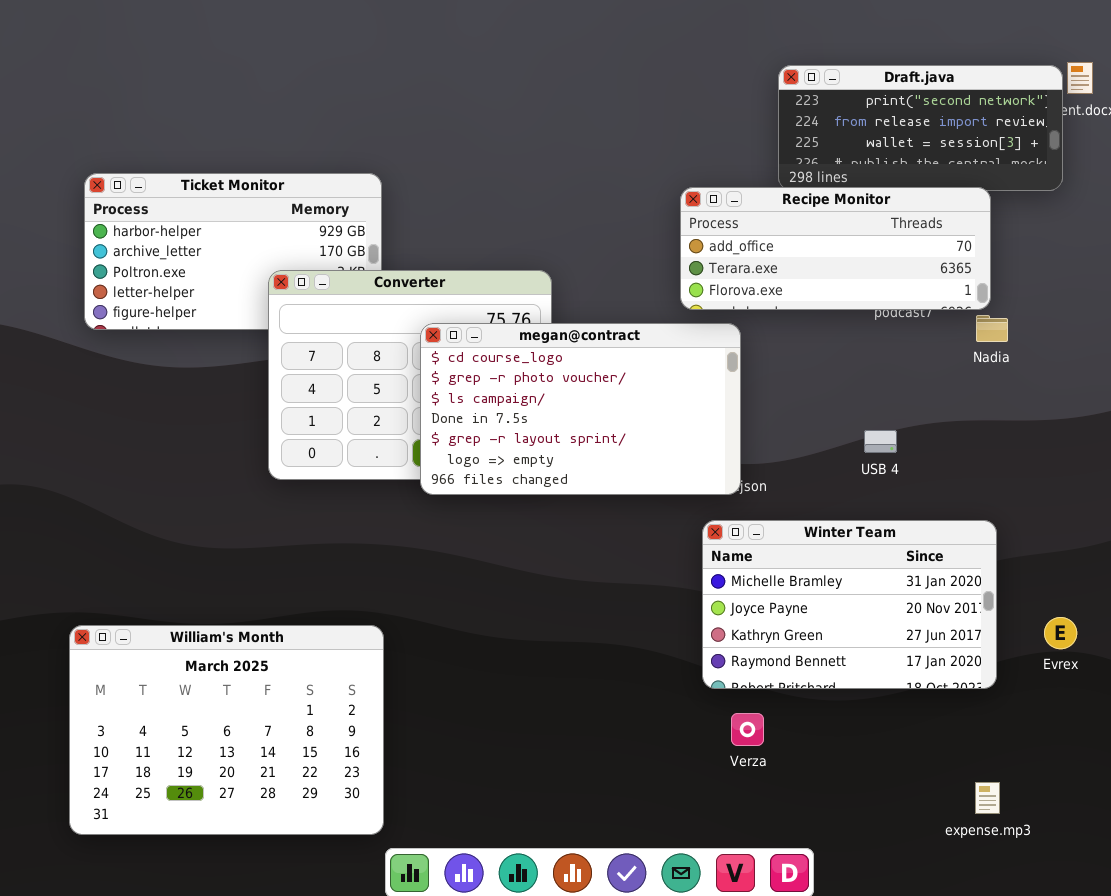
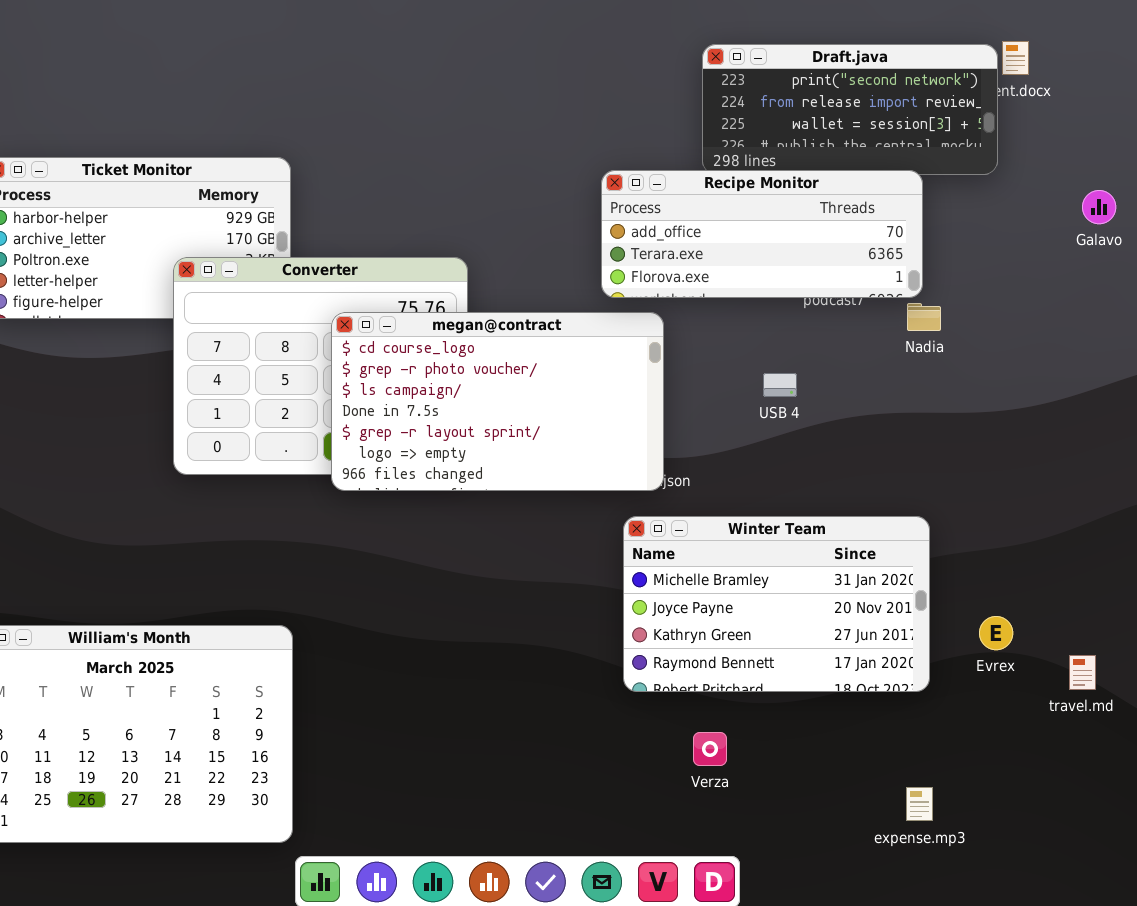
USB 4: [864,430,897,453] -> [763,373,797,397], moved
Verza: [731,713,764,746] -> [693,732,727,766], moved

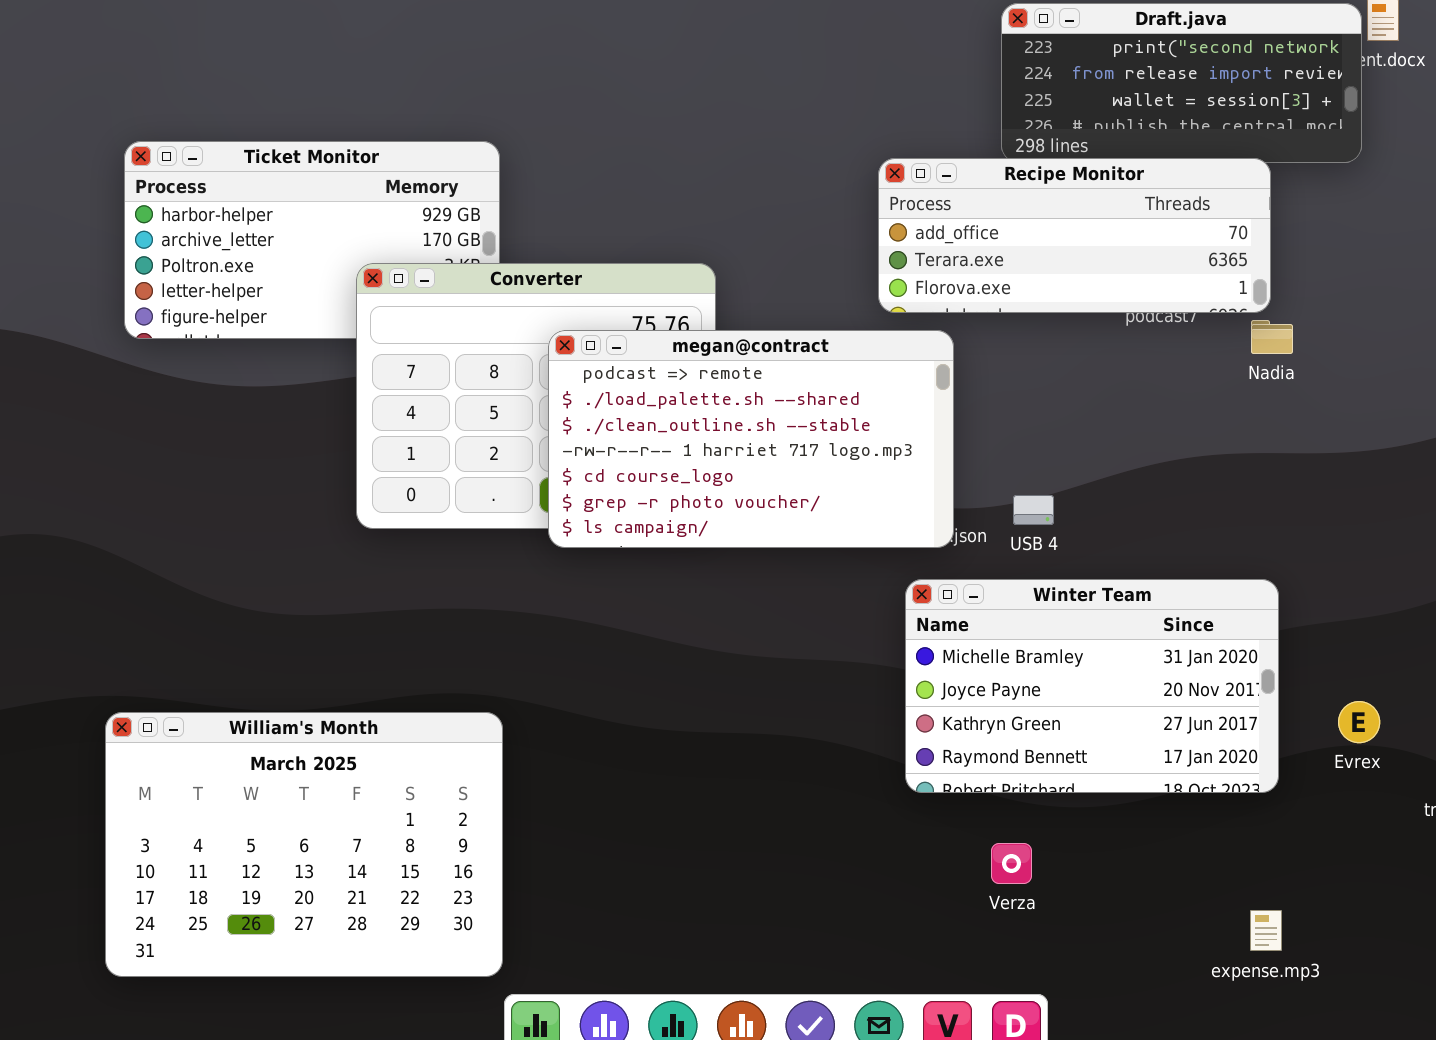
megan@contract: [331,312,664,491] -> [548,330,954,548], scrolled up 4 rows
USB 4: [763,373,797,397] -> [1013,495,1054,525], moved

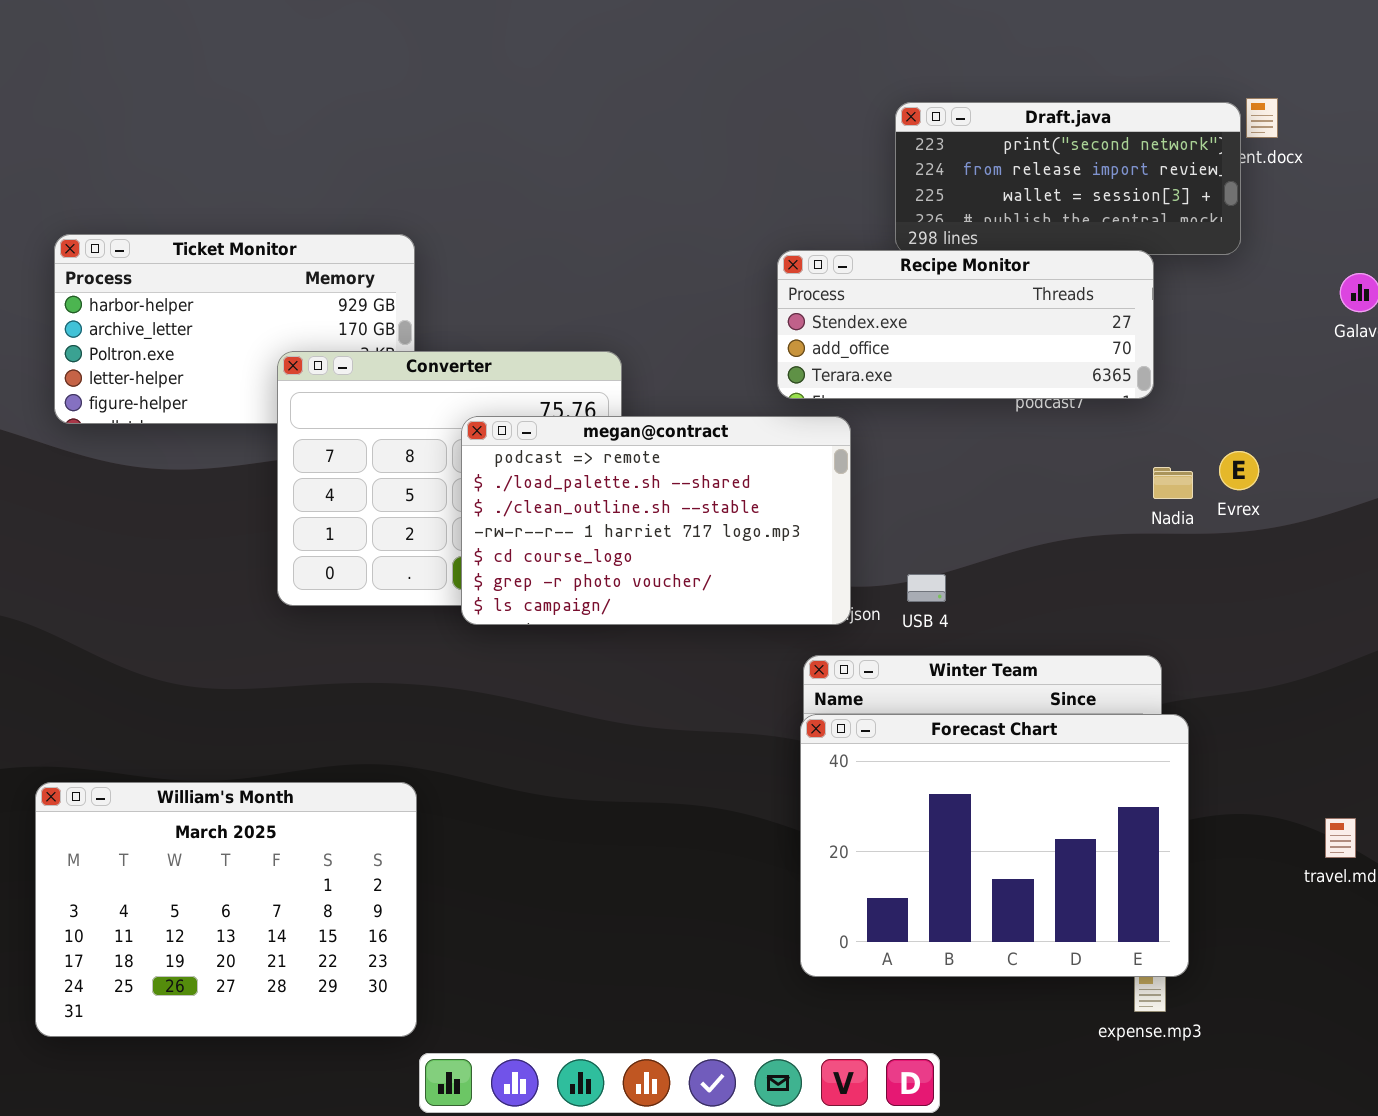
Recipe Monitor: [878,158,1271,313] -> [777,250,1154,399], scrolled up 1 row
Nadia: [1251,320,1293,354] -> [1153,467,1193,499], moved
Forecast Chart: none -> [800,714,1189,977], opened
Evrex: [1338,701,1380,743] -> [1219,451,1259,490], moved

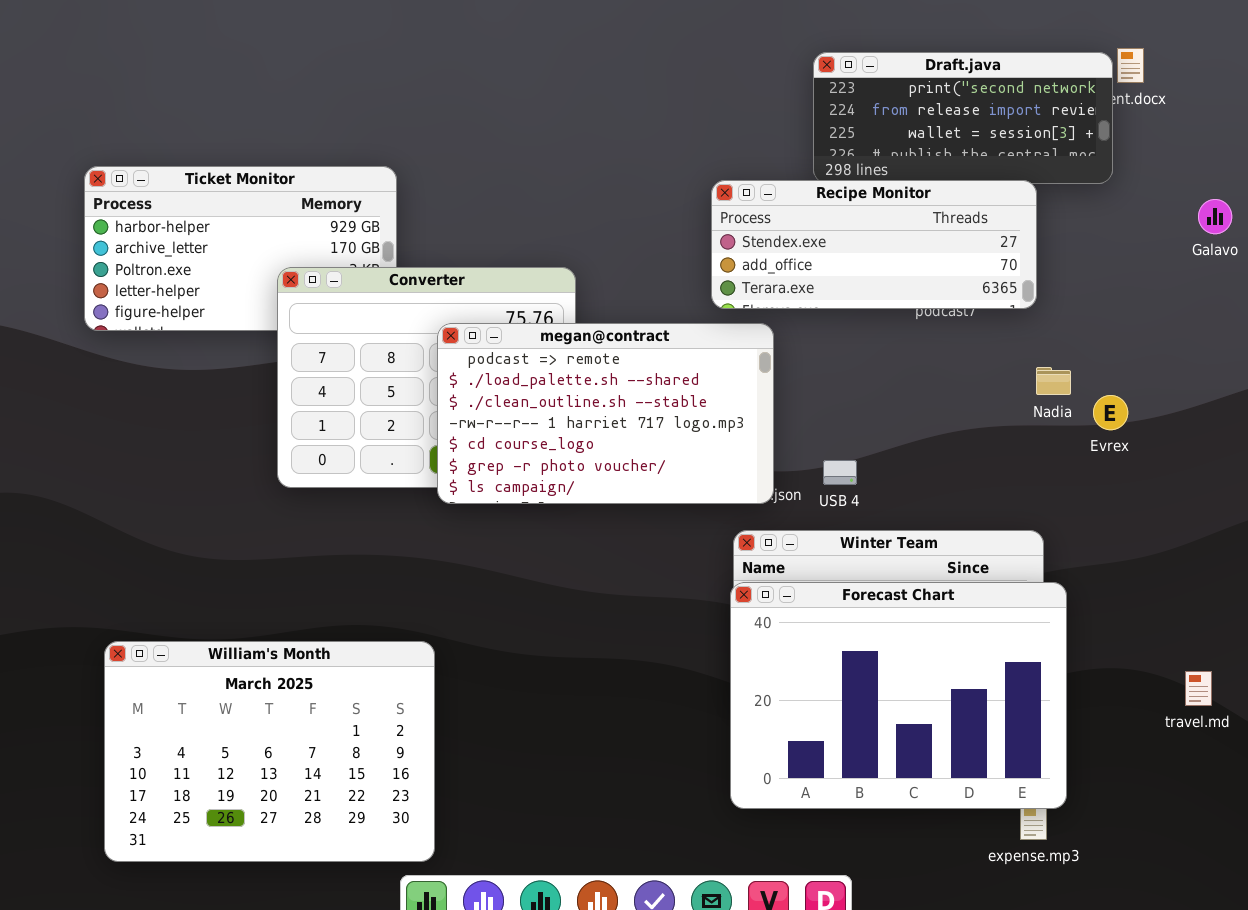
Evrex: [1219,451,1259,490] -> [1093,395,1128,430], moved
William's Month: [35,782,417,1037] -> [104,641,435,862], moved

